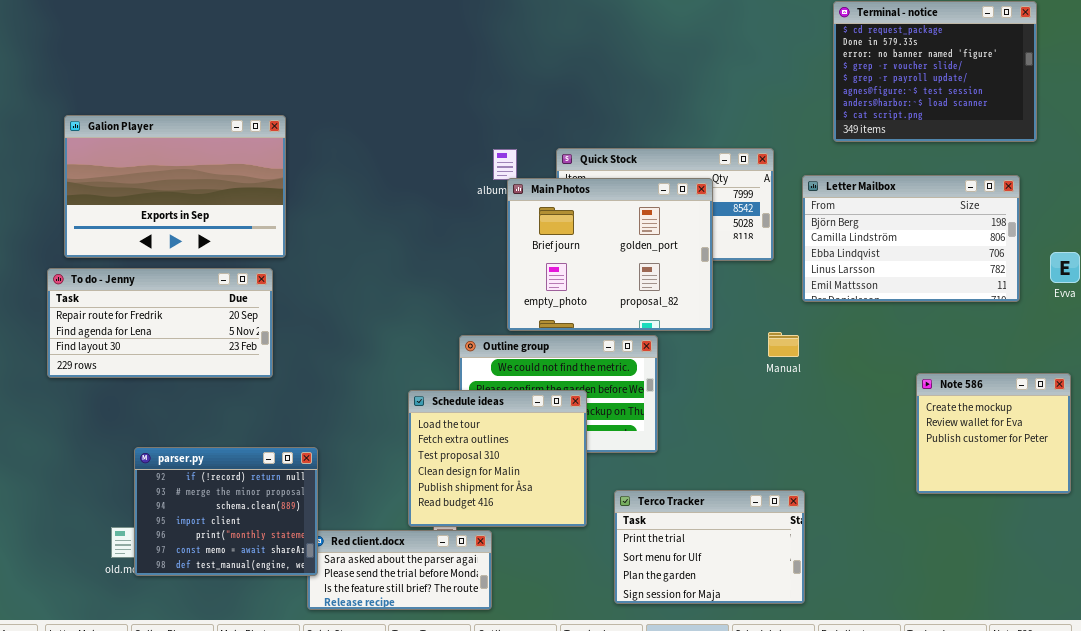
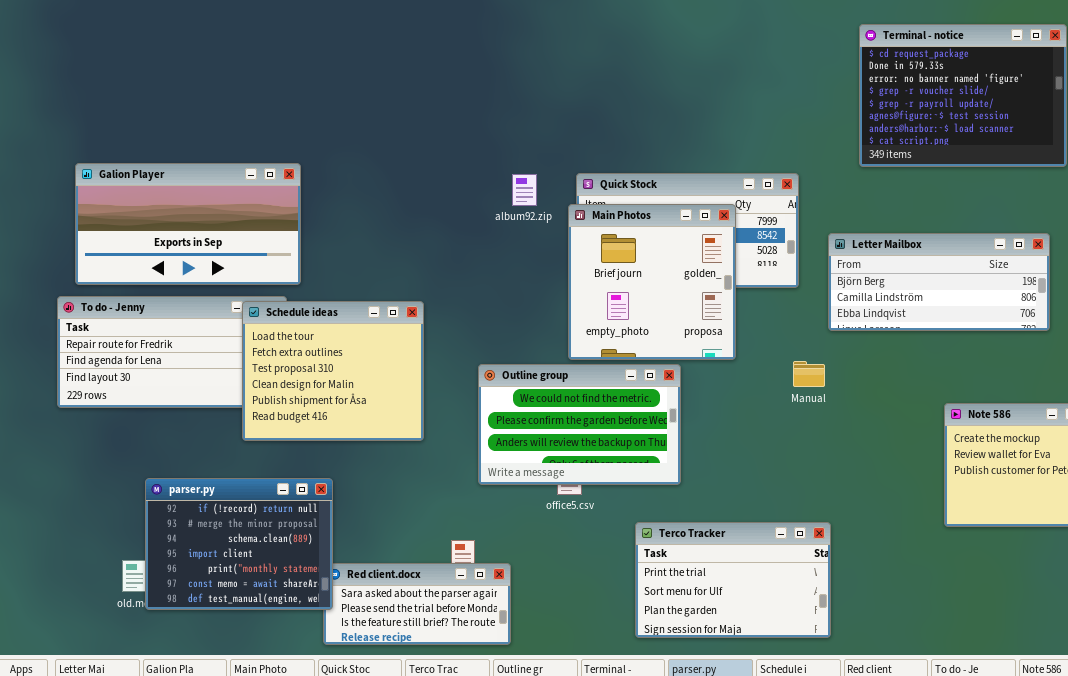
Galion Player: [64,115,286,258] -> [75,163,301,285], resized
Letter Mailbox: [802,175,1020,302] -> [828,233,1050,331], resized
Main Photos: [507,178,713,331] -> [568,204,736,360], resized
Schedule ideas: [408,390,587,527] -> [242,301,424,441], moved

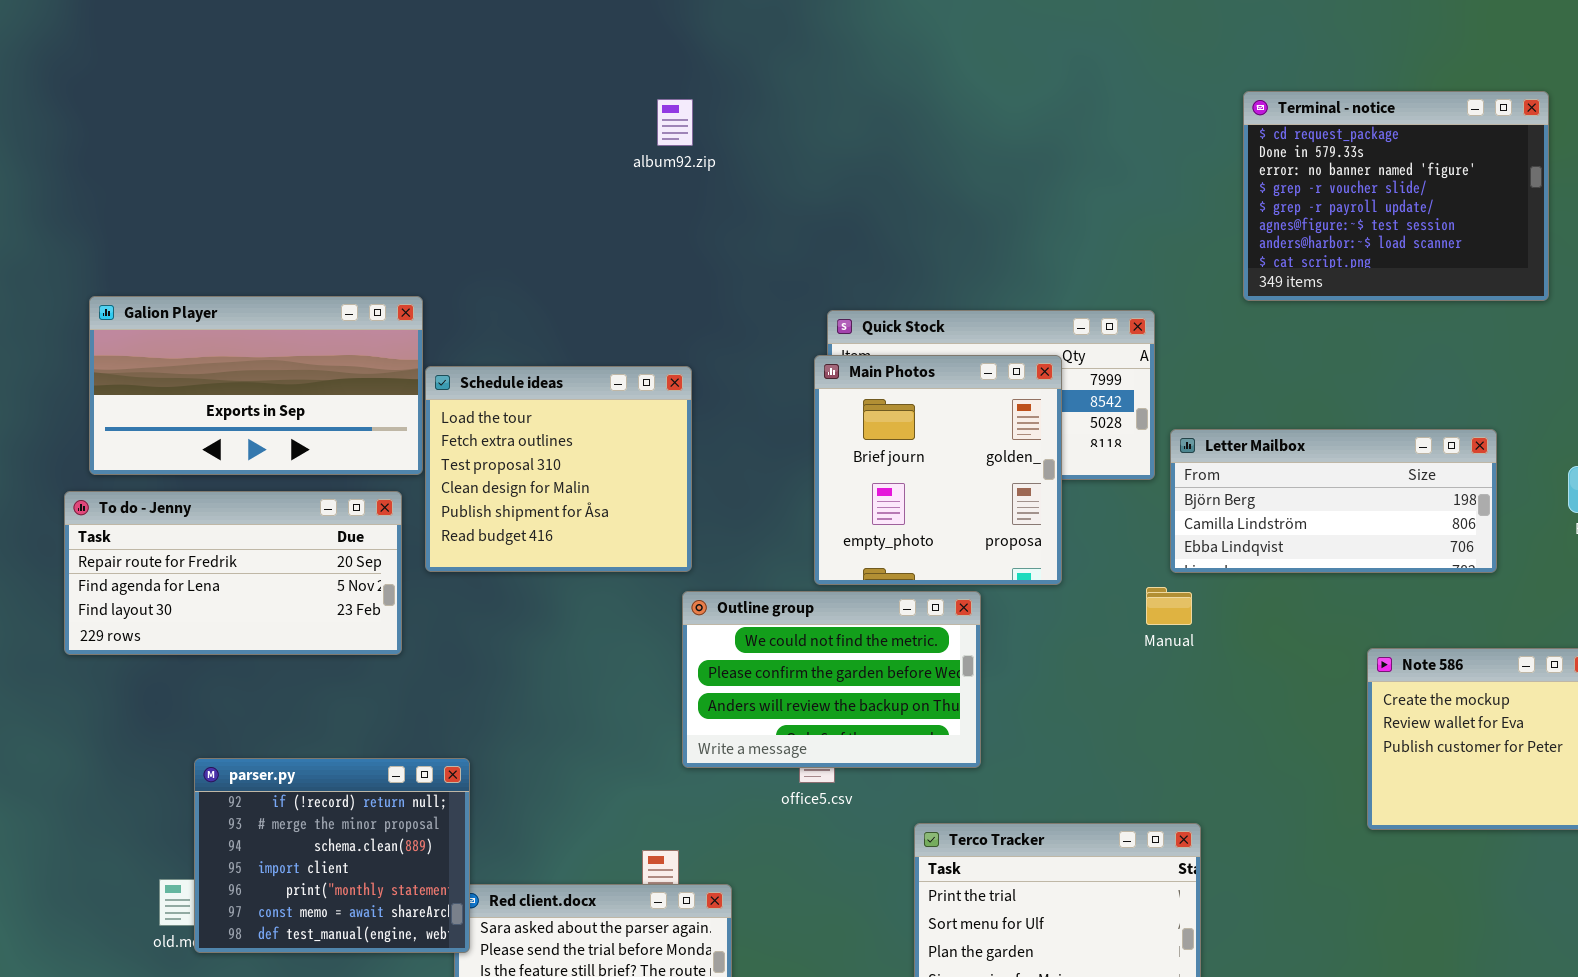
album92.zip: [512,174,537,206] -> [657,99,693,146], moved
Letter Mailbox: [828,233,1050,331] -> [1170,429,1497,573], moved
Schedule ideas: [242,301,424,441] -> [425,366,692,572], moved

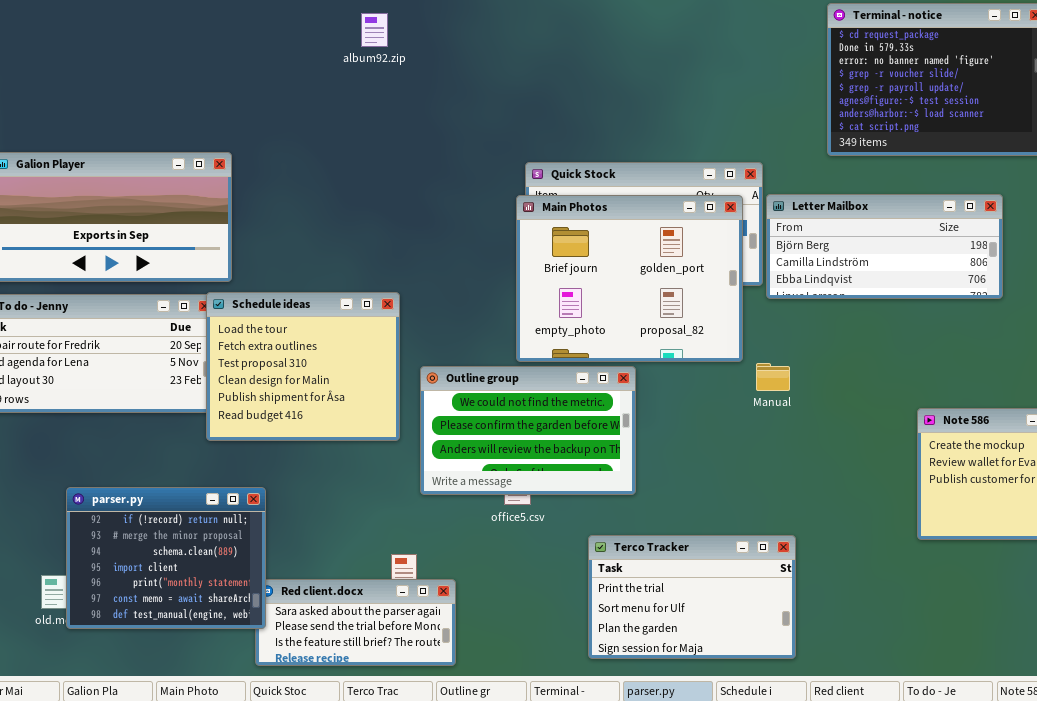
album92.zip: [657,99,693,146] -> [361,13,388,47], moved
Main Photos: [814,355,1062,585] -> [516,195,743,362], resized
Schedule ideas: [425,366,692,572] -> [206,292,400,441], moved
Letter Mailbox: [1170,429,1497,573] -> [766,194,1003,299], moved

